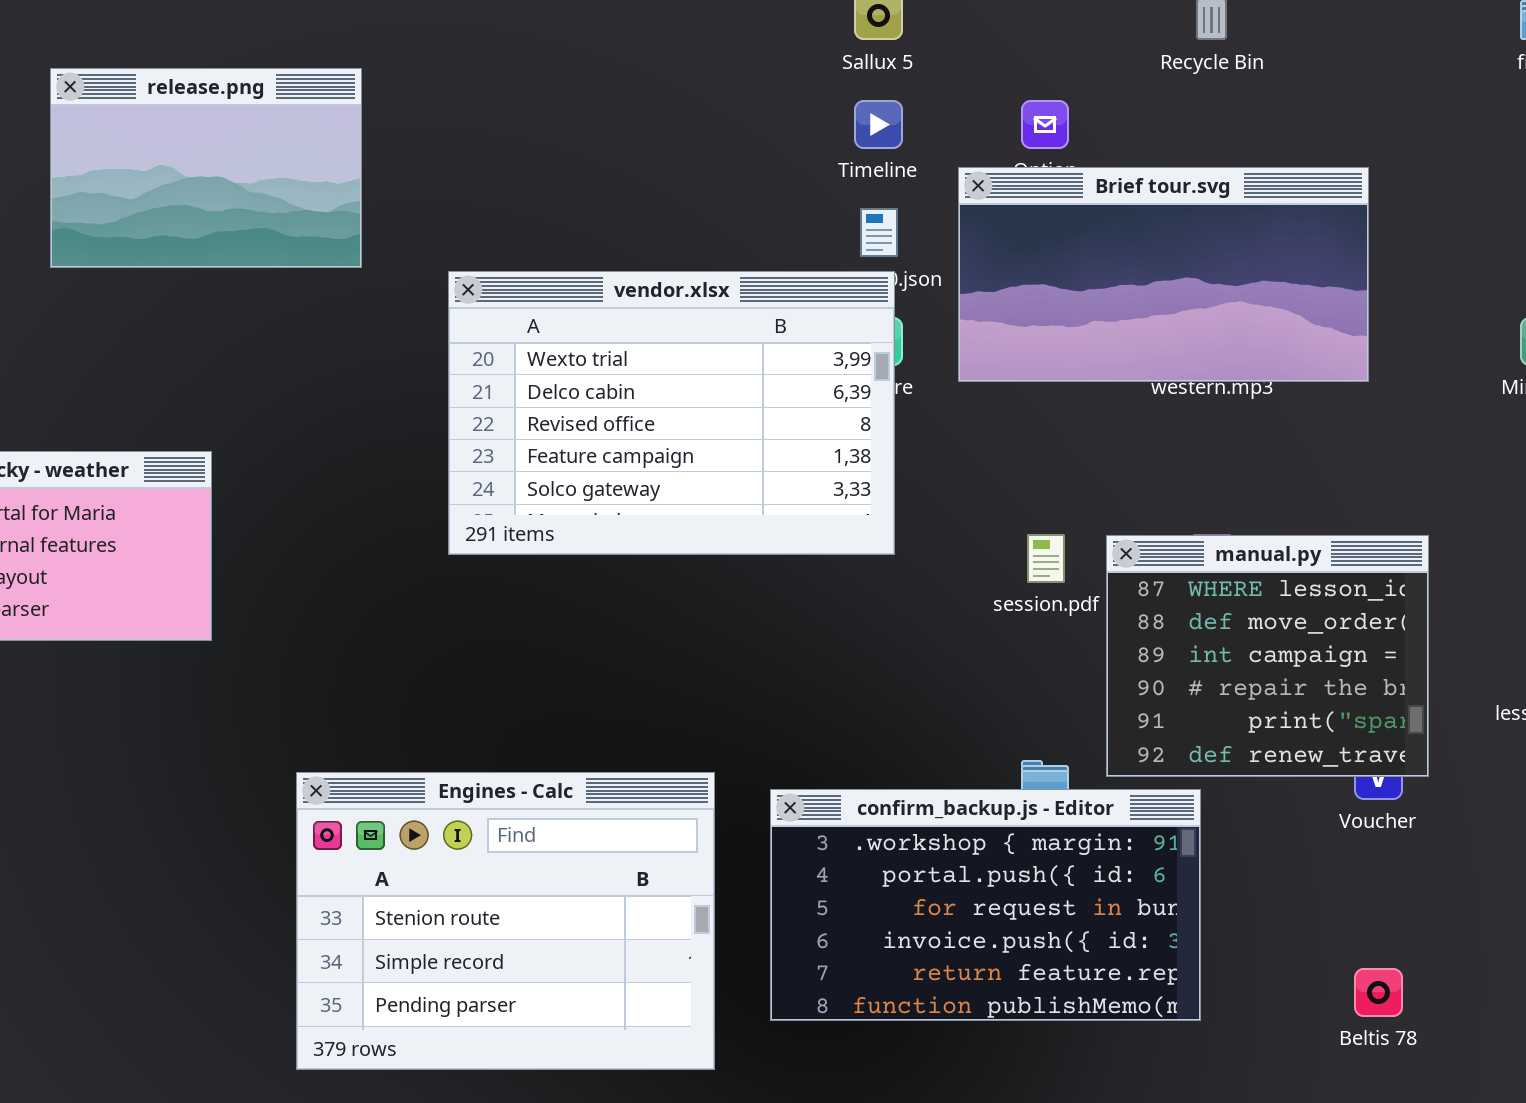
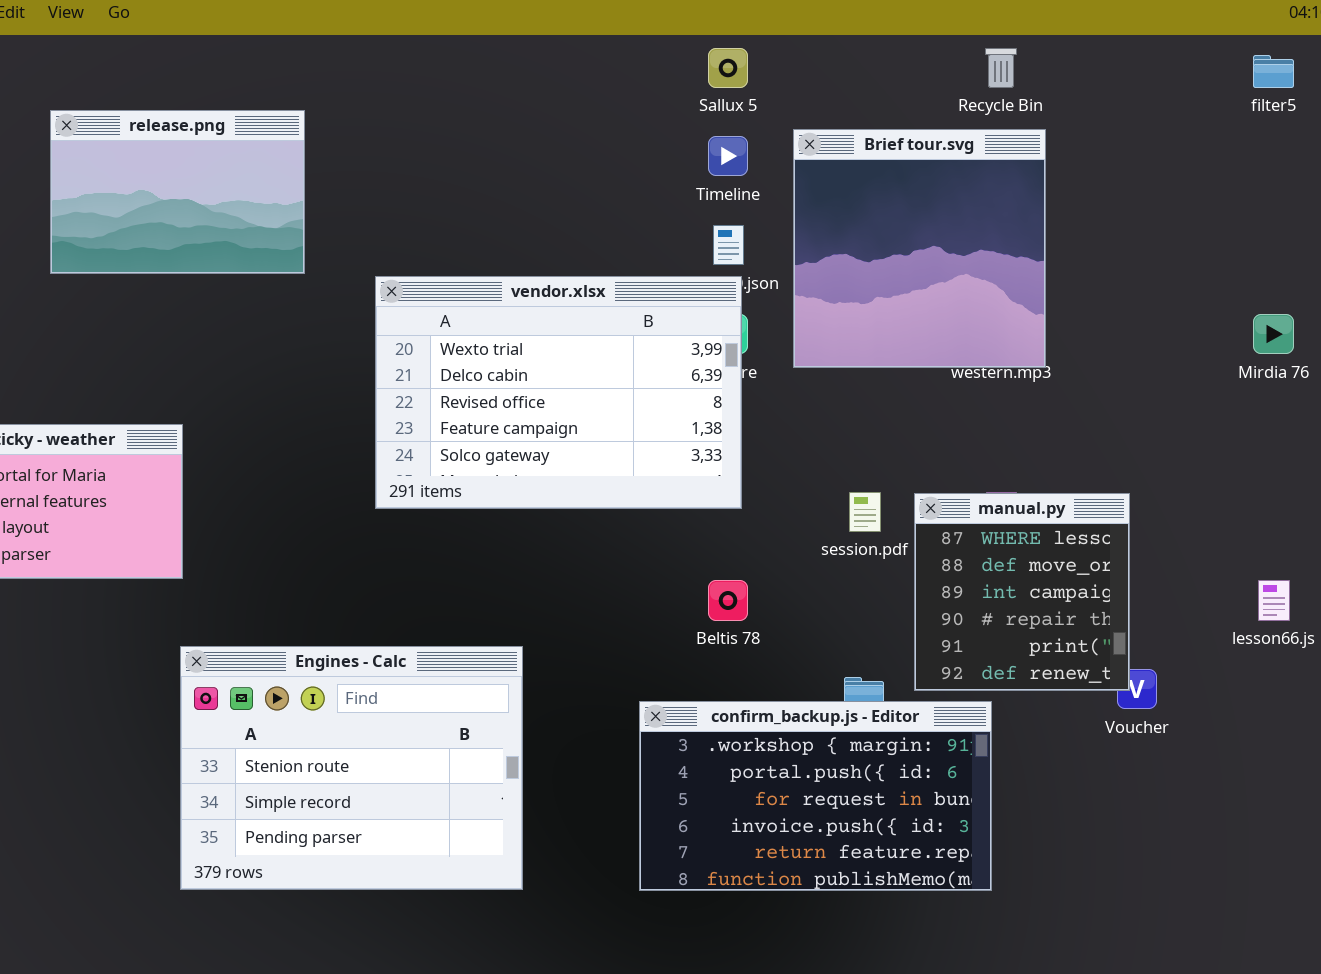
Brief tour.svg: [958,167,1369,382] -> [793,129,1046,368], resized
manual.py: [1106,535,1429,777] -> [914,493,1130,691], resized
Engines - Calc: [296,772,715,1070] -> [180,646,523,890], moved
Beltis 78: [1354,968,1403,1017] -> [708,580,748,621], moved

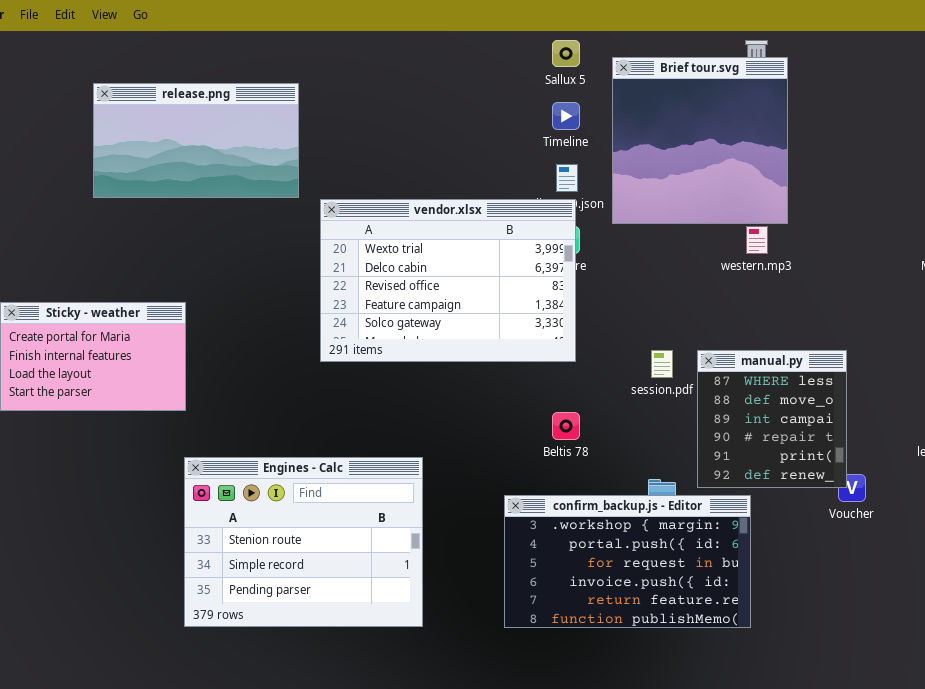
release.png: [50,110,305,274] -> [93,83,299,198], resized
Brief tour.svg: [793,129,1046,368] -> [612,57,788,224], moved

